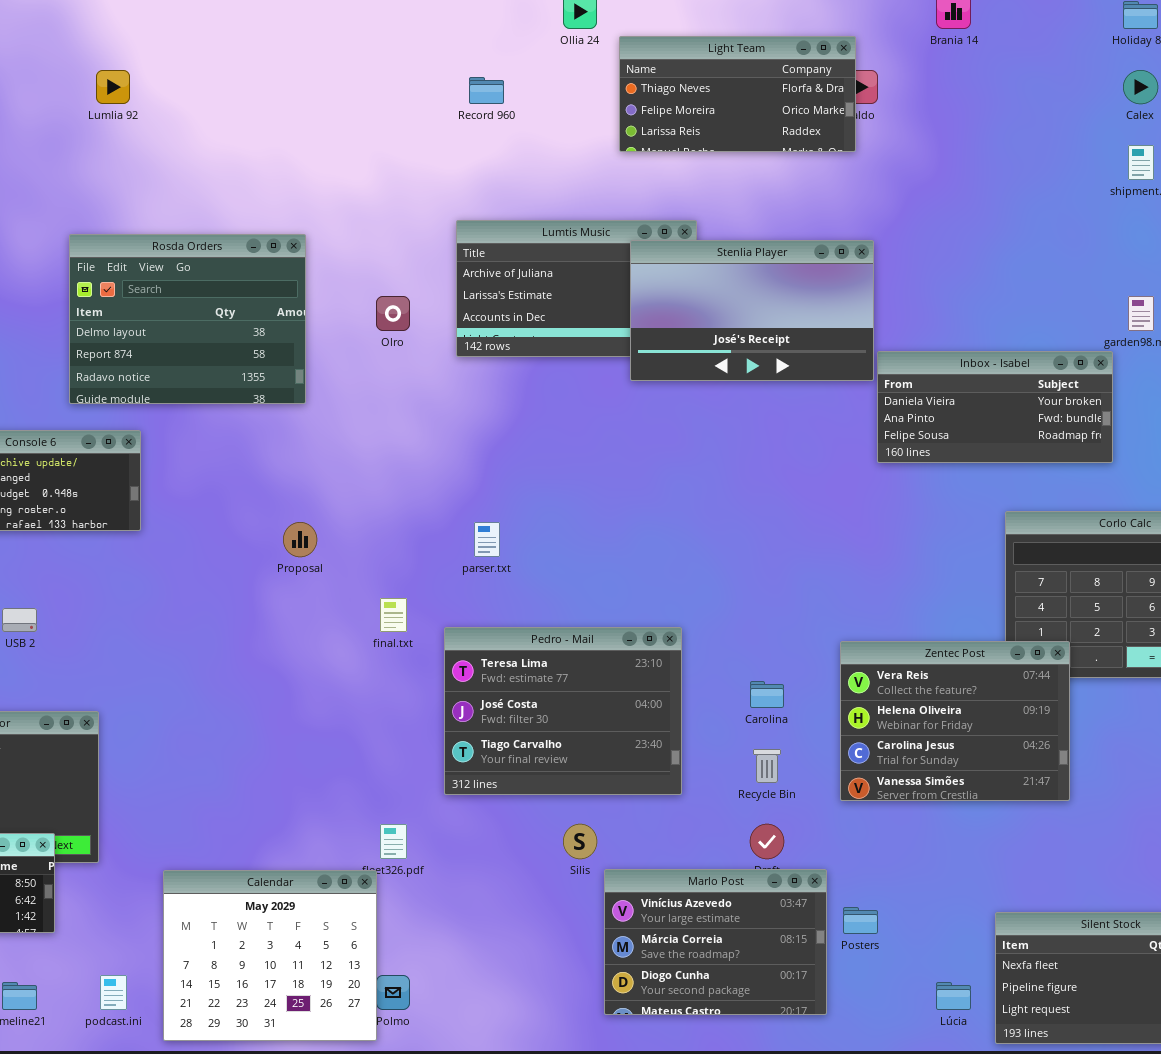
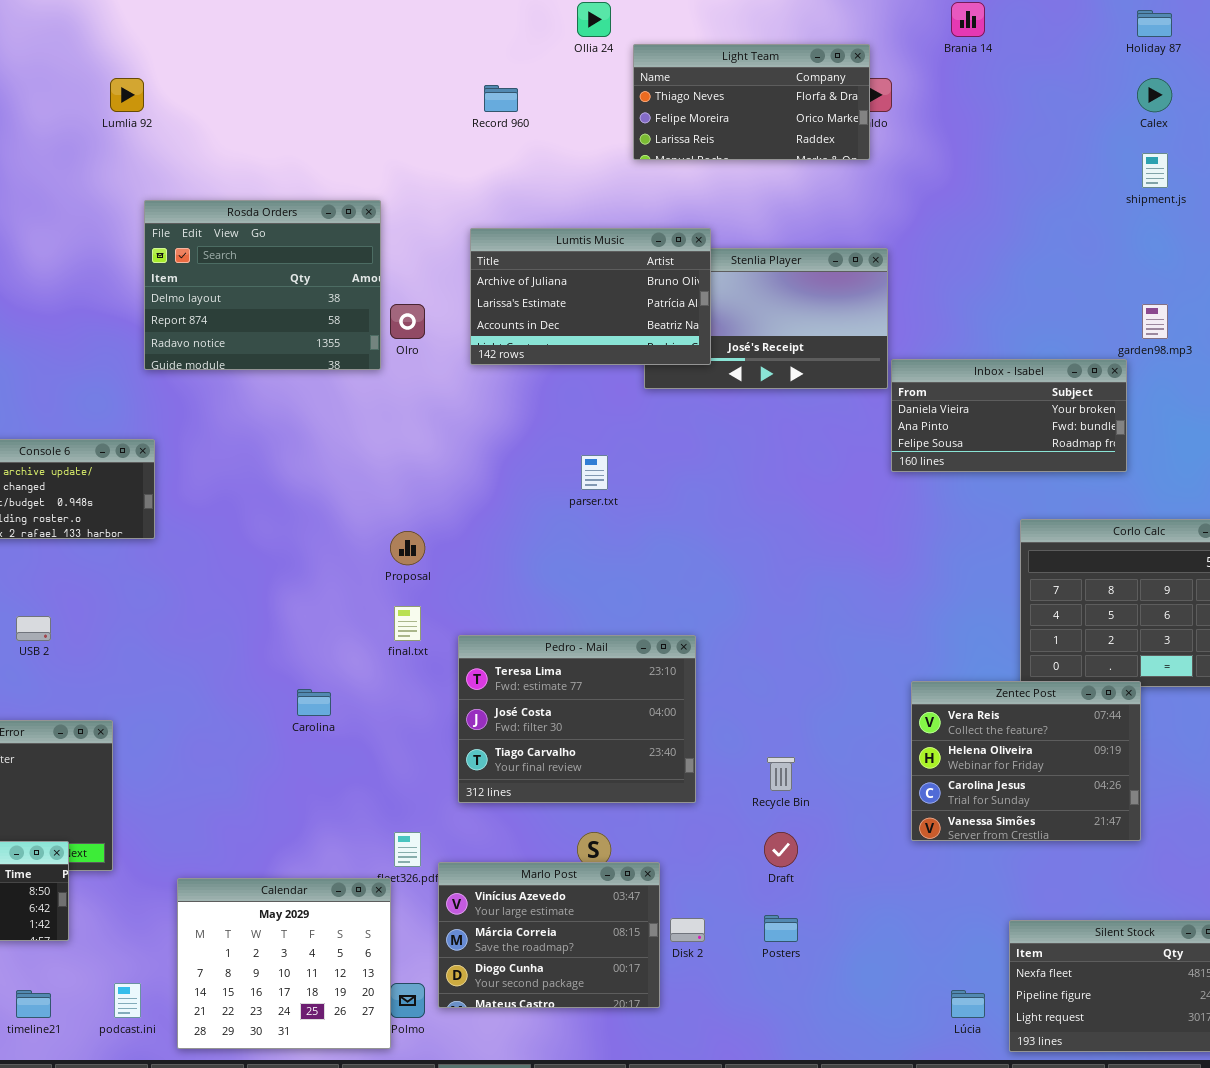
Lumtis Music: [456,220,697,357] -> [470,228,711,365], raised
Rosda Orders: [69,234,306,404] -> [144,200,381,370], moved
Proposal: [283,522,317,557] -> [390,531,425,565], moved
parser.txt: [474,522,500,557] -> [581,455,608,490], moved
Zentec Post: [840,641,1070,801] -> [911,681,1141,841], moved
Carolina: [750,681,784,708] -> [297,689,331,716], moved
Marlo Post: [604,869,827,1015] -> [438,862,660,1008], moved
Posters: [843,907,878,934] -> [764,915,798,942], moved

